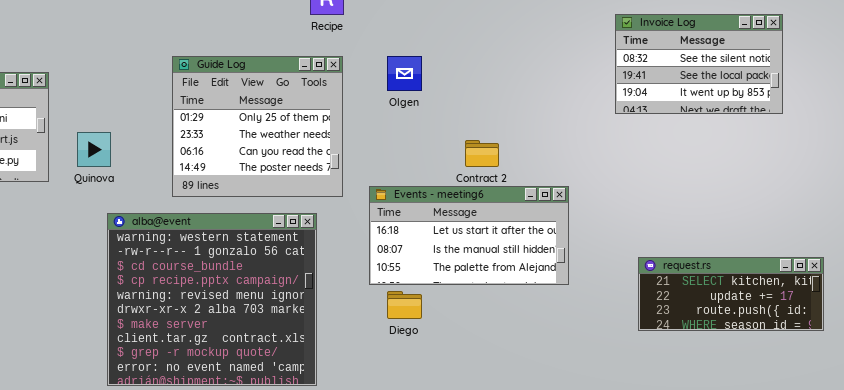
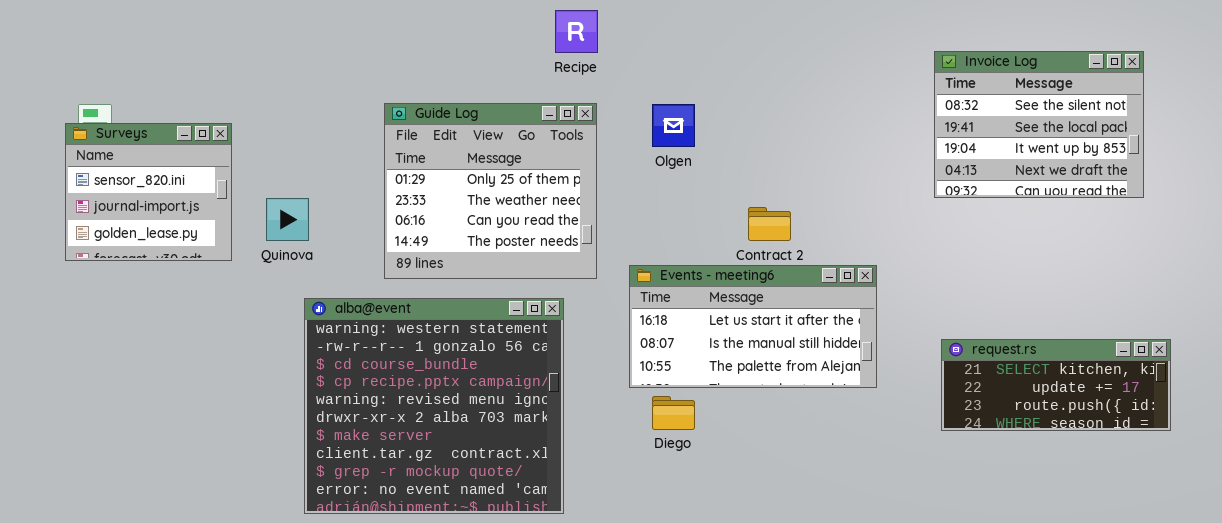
Invoice Log: [615,14,783,114] -> [934,51,1144,198], resized
request.rs: [638,257,824,331] -> [941,339,1171,431], moved

